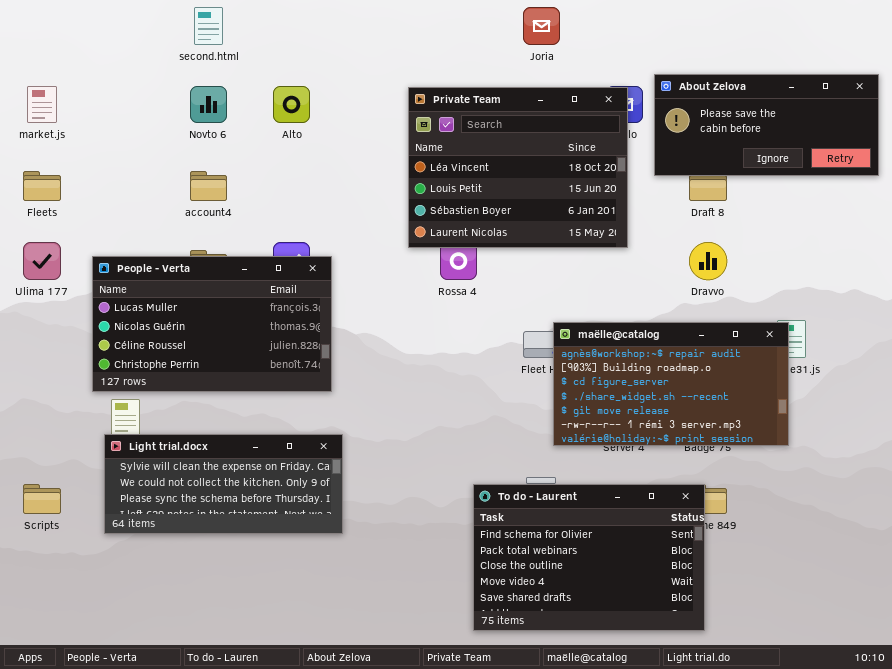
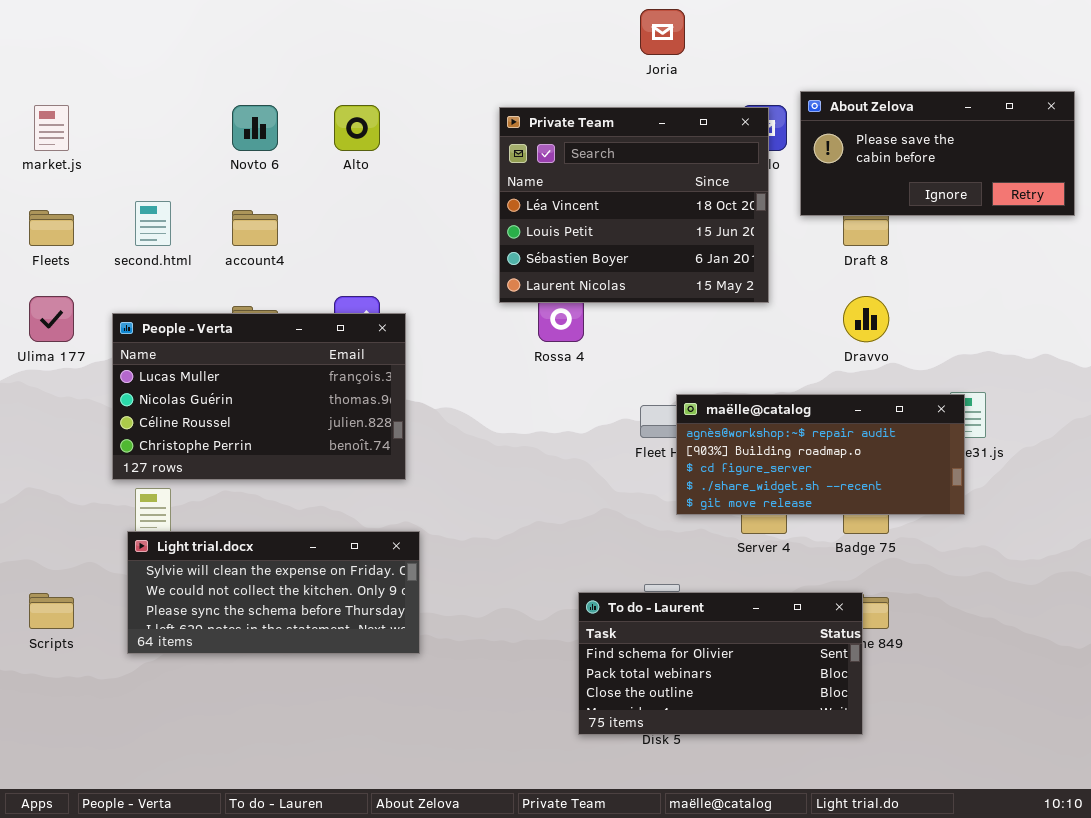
second.html: [194,7,223,45] -> [135,201,171,246], moved
maëlle@catalog: [553,322,789,446] -> [676,394,965,515], resized
To do - Laurent: [473,484,705,631] -> [578,592,863,735], resized

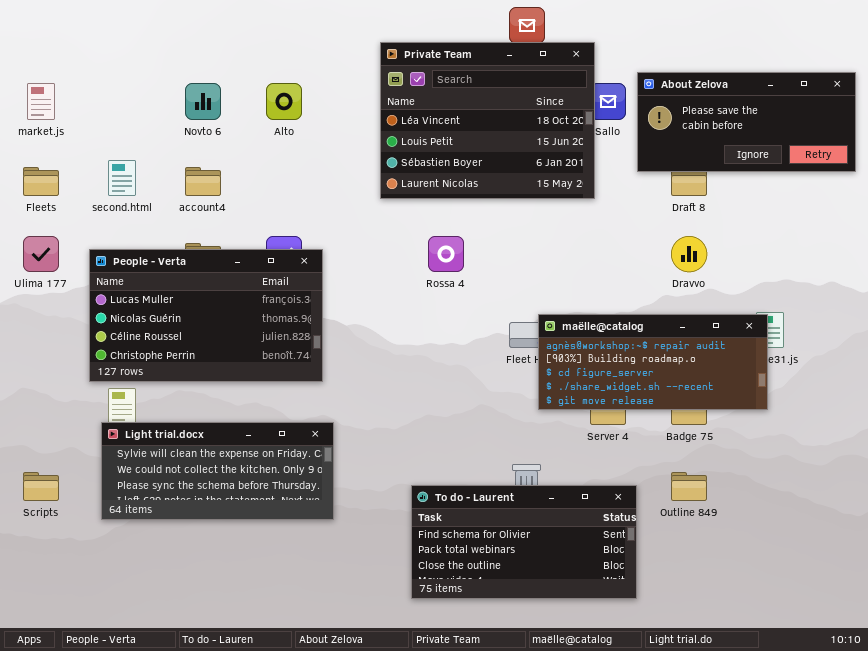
Private Team: [499,107,769,303] -> [380,42,595,199], moved
To do - Laurent: [578,592,863,735] -> [411,485,637,599], moved

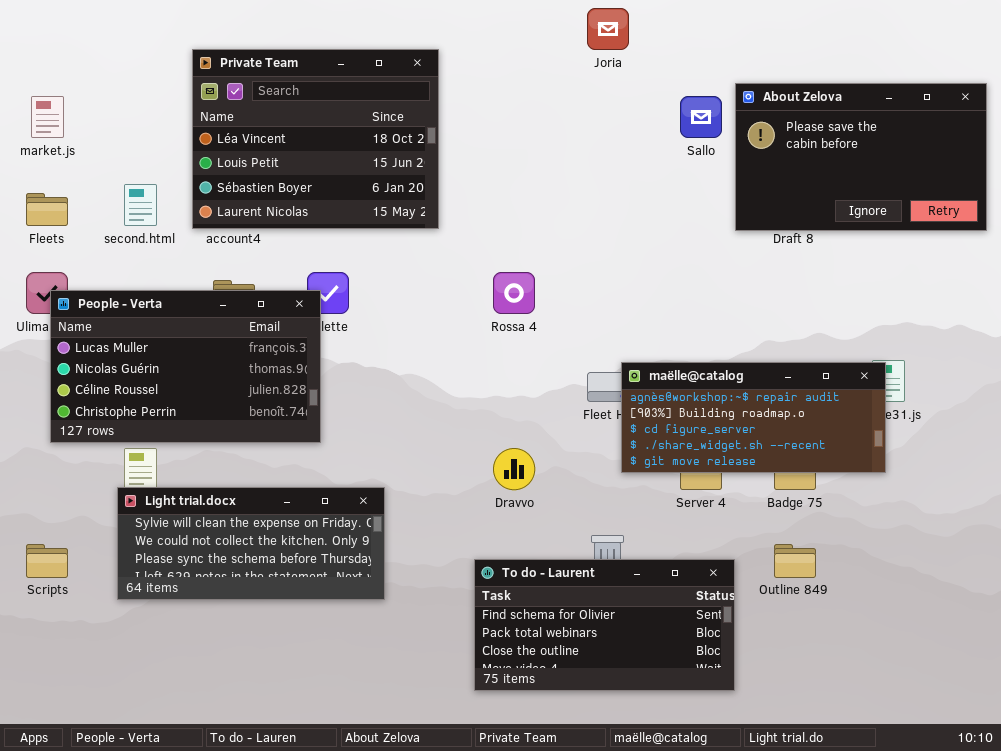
Private Team: [380,42,595,199] -> [192,49,439,229], moved
About Zelova: [637,72,856,172] -> [735,83,987,231], resized
Dravvo: [671,236,707,272] -> [493,448,535,490], moved
People - Verta: [89,249,323,382] -> [50,290,321,443], moved

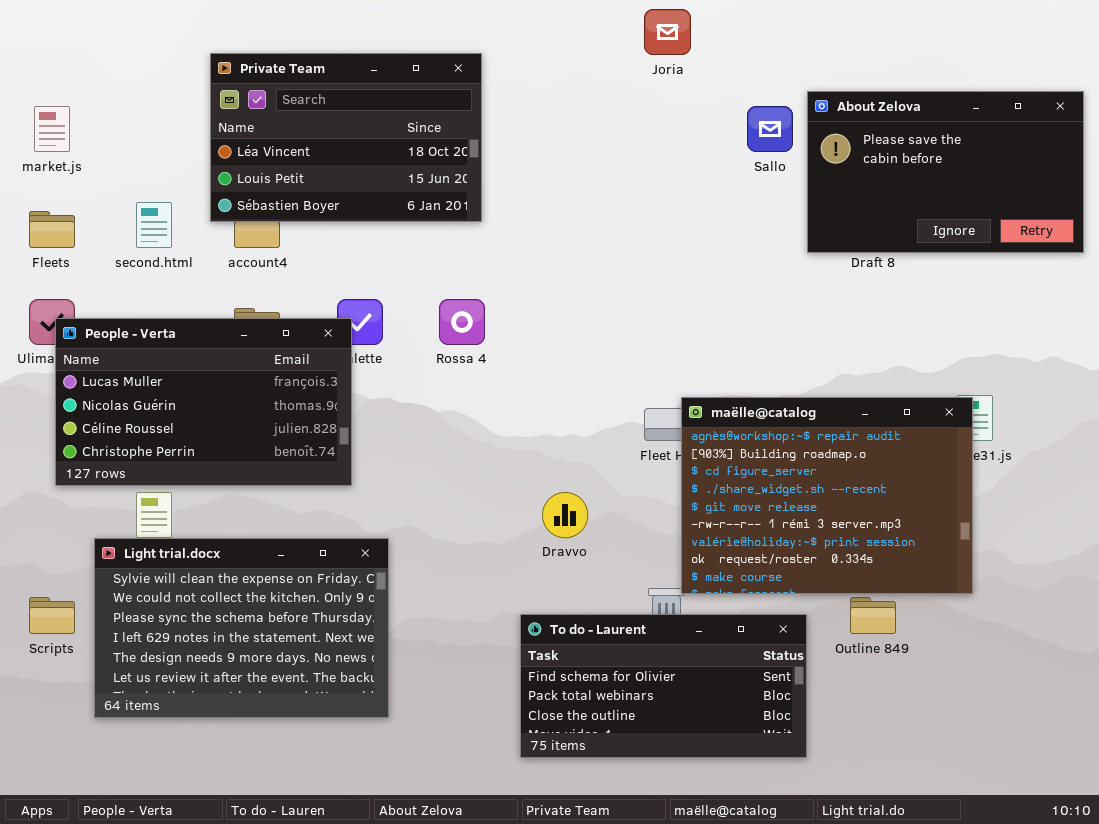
Private Team: [192,49,439,229] -> [210,53,482,222], resized
Rossa 4: [493,272,535,314] -> [439,299,485,345], moved
maëlle@catalog: [621,362,886,473] -> [681,397,973,594], resized
Light trial.docx: [117,487,385,600] -> [94,538,389,718], moved, resized

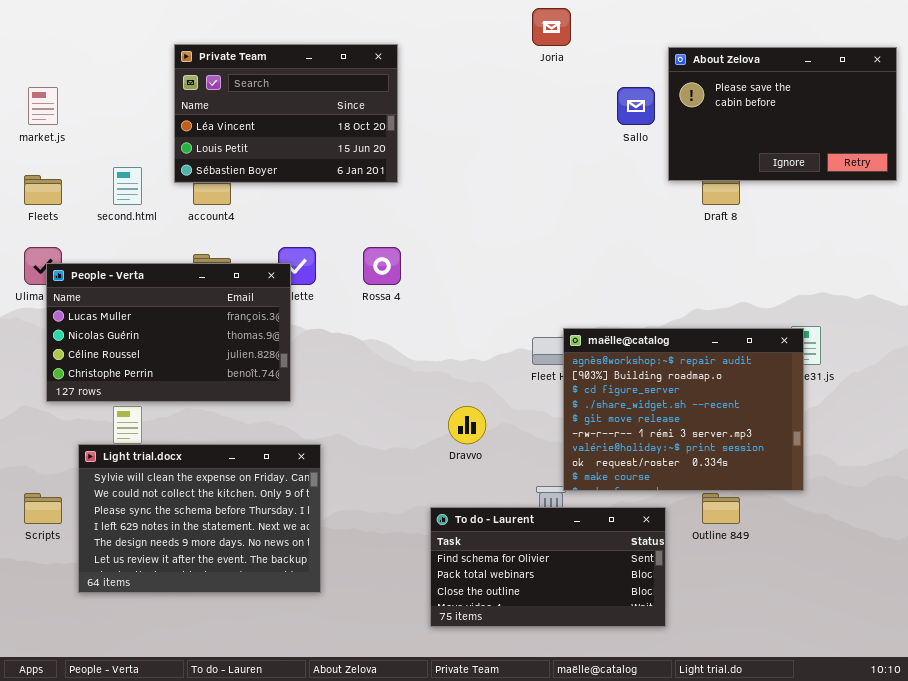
About Zelova: [807,91,1084,253] -> [668,47,897,181], moved

